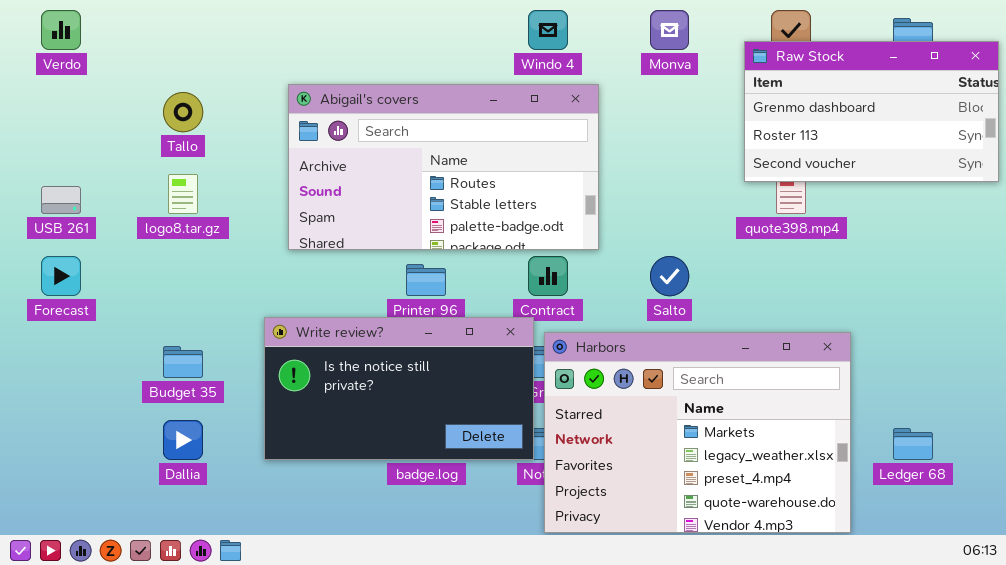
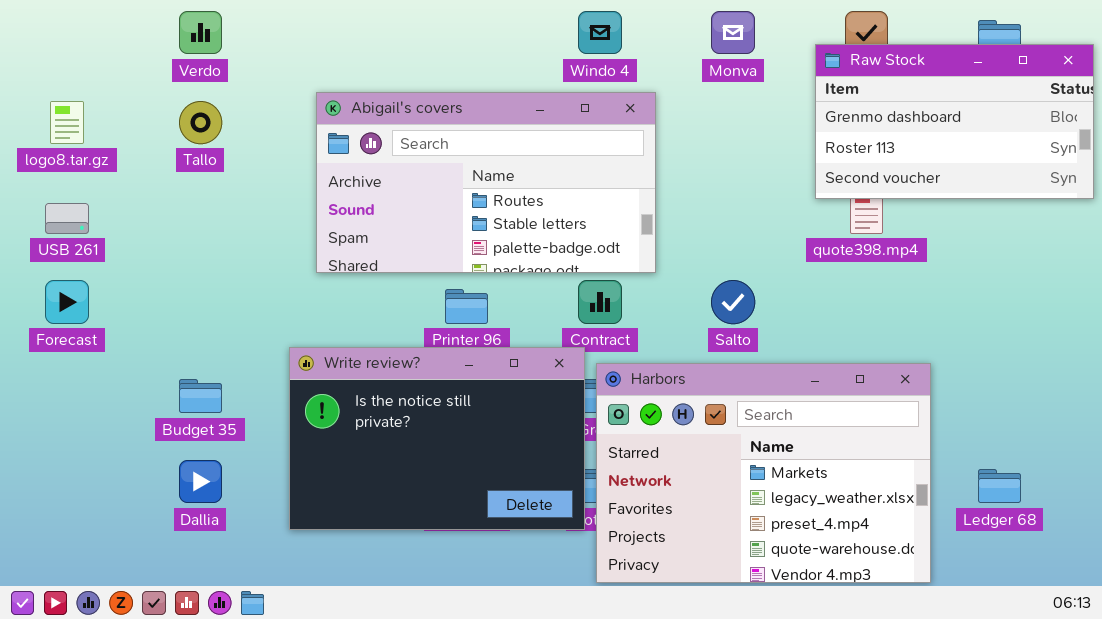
Verdo: [41,10,81,50] -> [179,11,222,54], moved
logo8.tar.gz: [168,174,198,214] -> [50,101,84,144], moved
Write review?: [264,317,534,460] -> [289,347,585,530], resized

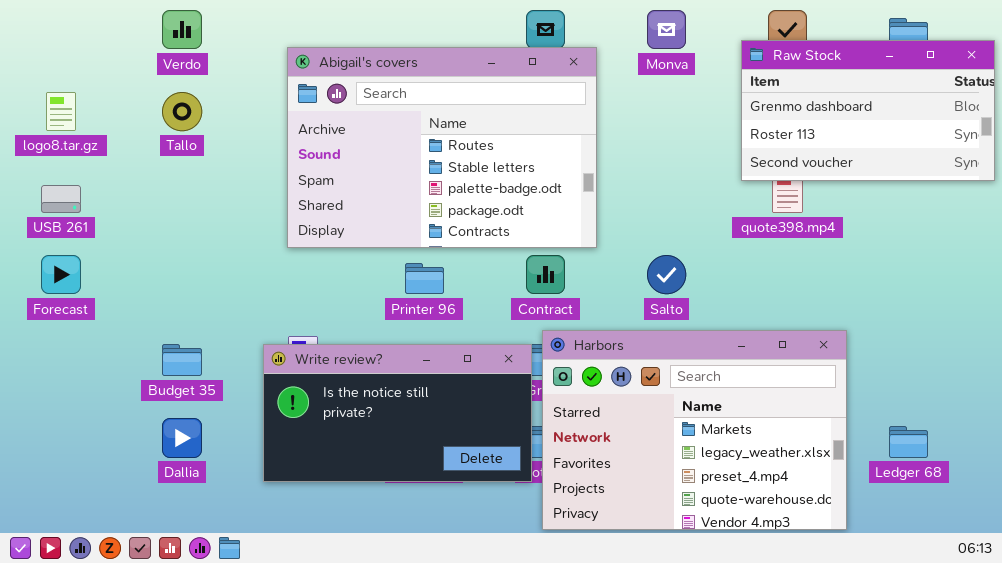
Abigail's covers: [316,92,656,273] -> [287,47,597,248], resized
Write review?: [289,347,585,530] -> [263,344,532,482], resized

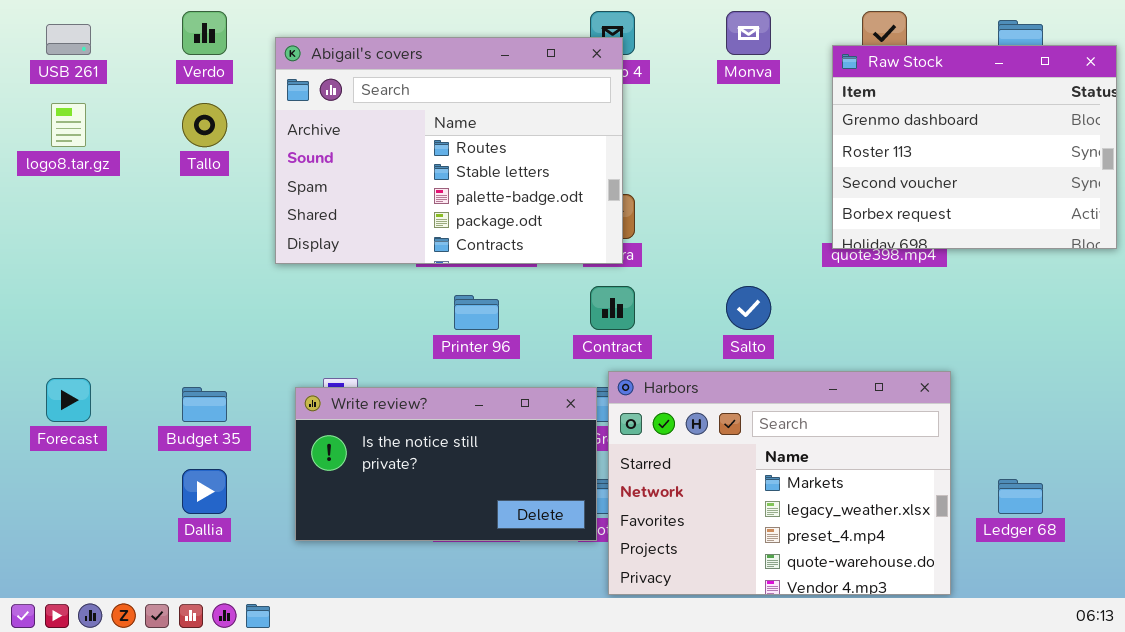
Raw Stock: [741,40,995,181] -> [832,45,1117,249], resized
Abigail's covers: [287,47,597,248] -> [275,37,623,264], moved
USB 261: [41,185,81,213] -> [46,24,91,55], moved
Forecast: [41,255,81,294] -> [46,378,91,422], moved

